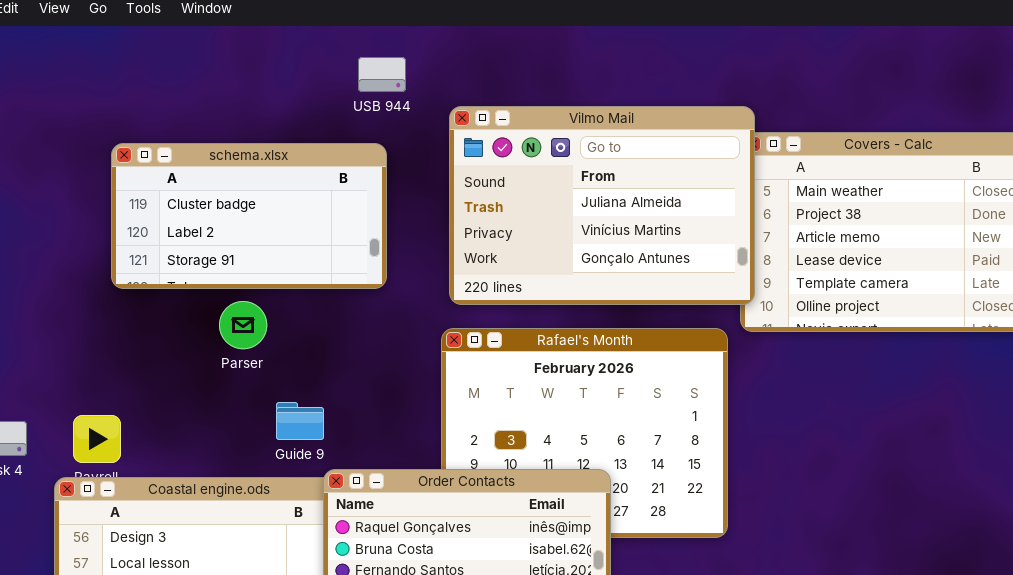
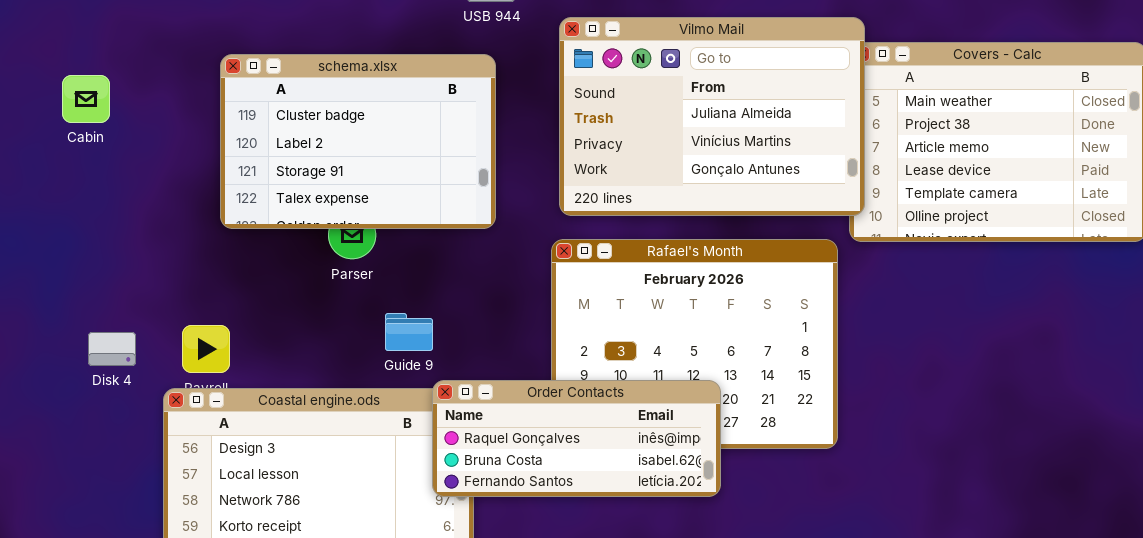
schema.xlsx: [111,143,387,289] -> [220,54,496,229], resized

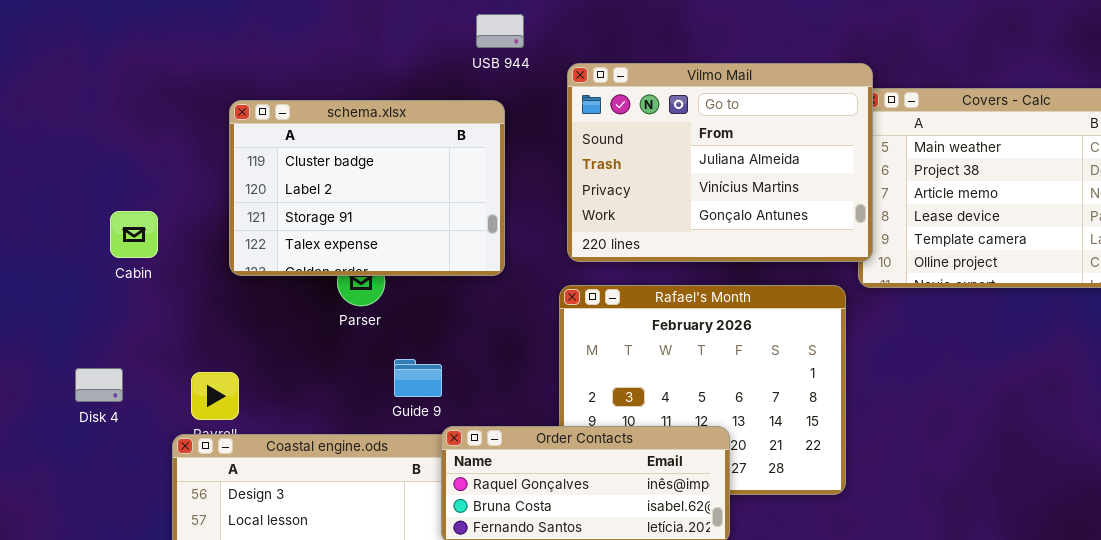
Cabin: [62,75,110,123] -> [110,211,158,258], moved
Disk 4: [88,332,136,366] -> [75,368,123,402], moved

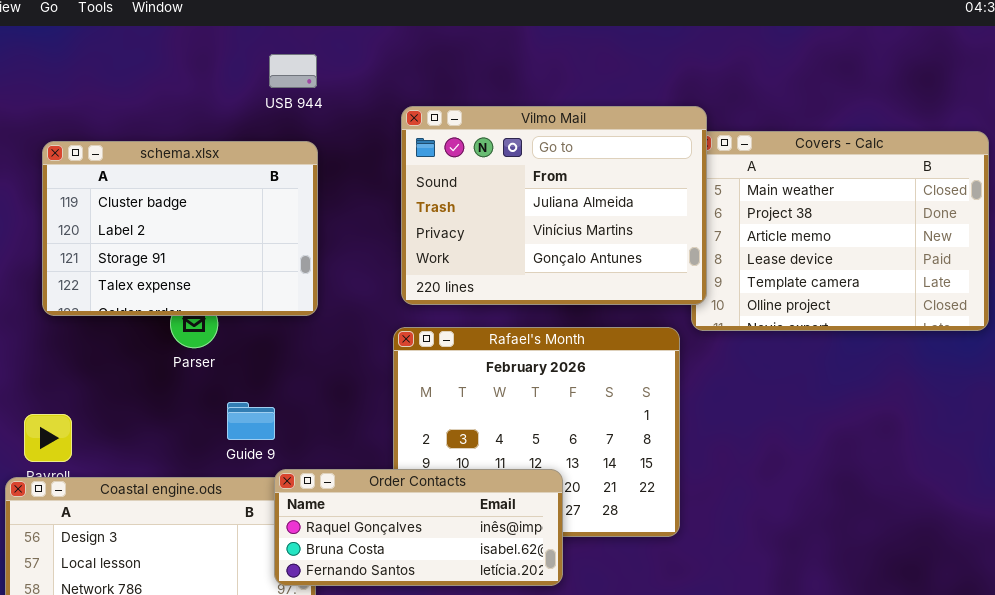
USB 944: [476,14,524,48] -> [269,54,317,88], moved
schema.xlsx: [229,100,505,276] -> [42,141,318,316], moved

